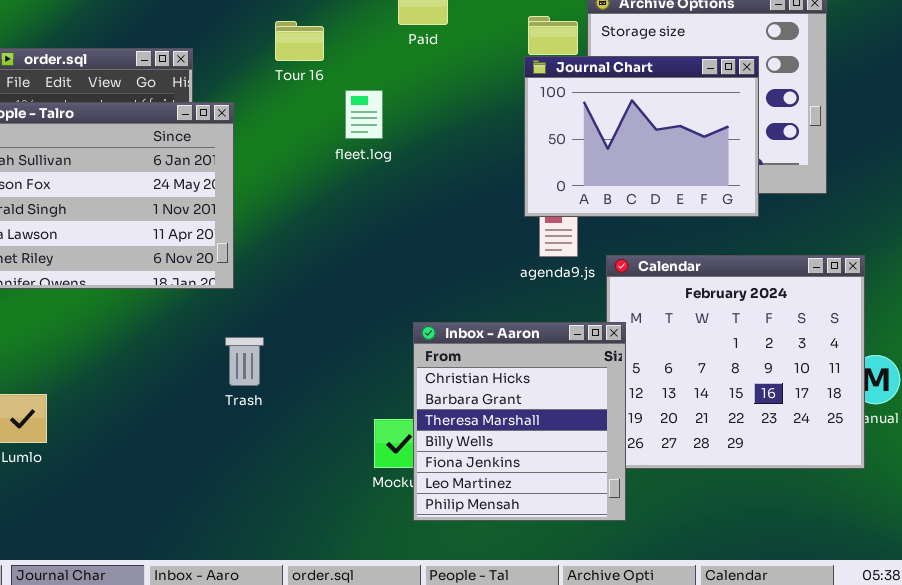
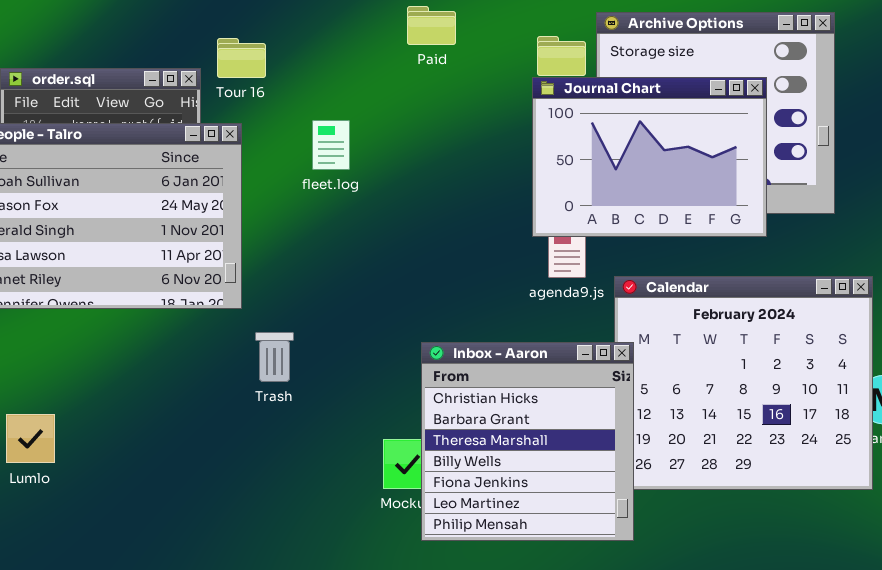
Tour 16: [275,21,324,61] -> [217,38,266,78], moved
fleet.log: [345,90,383,139] -> [312,120,350,170], moved
Trash: [225,337,264,386] -> [255,332,294,382], moved

